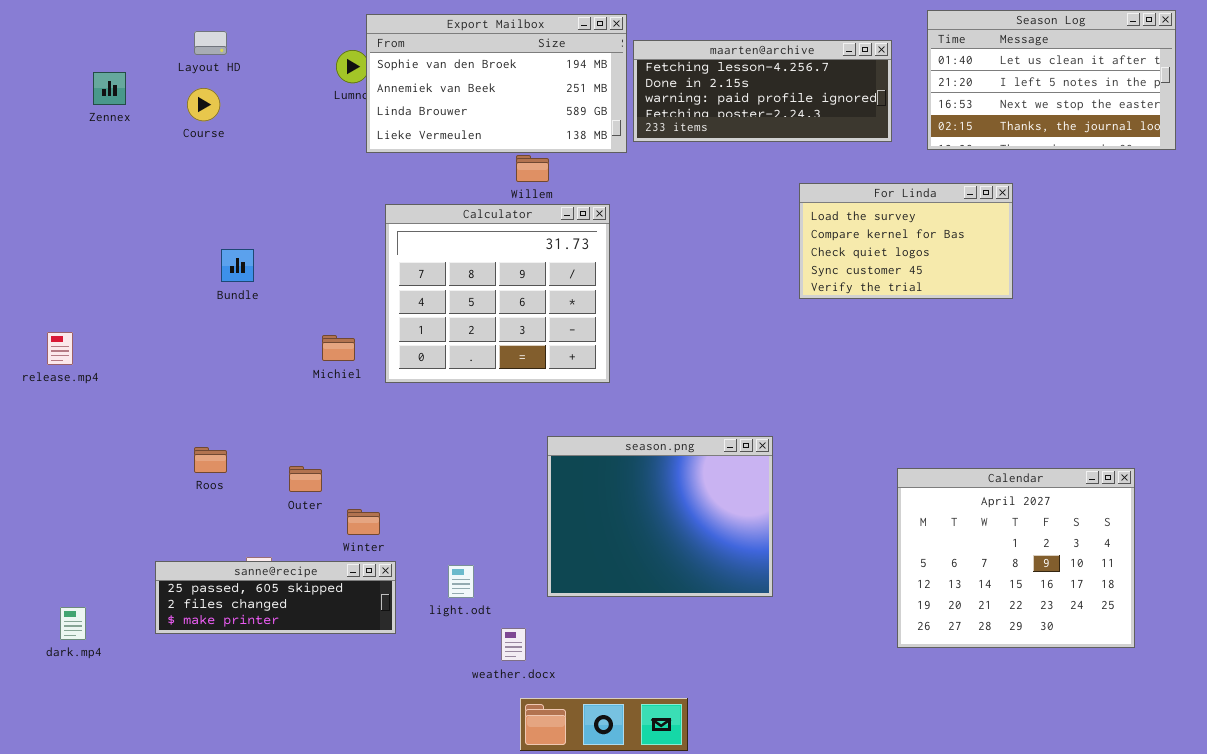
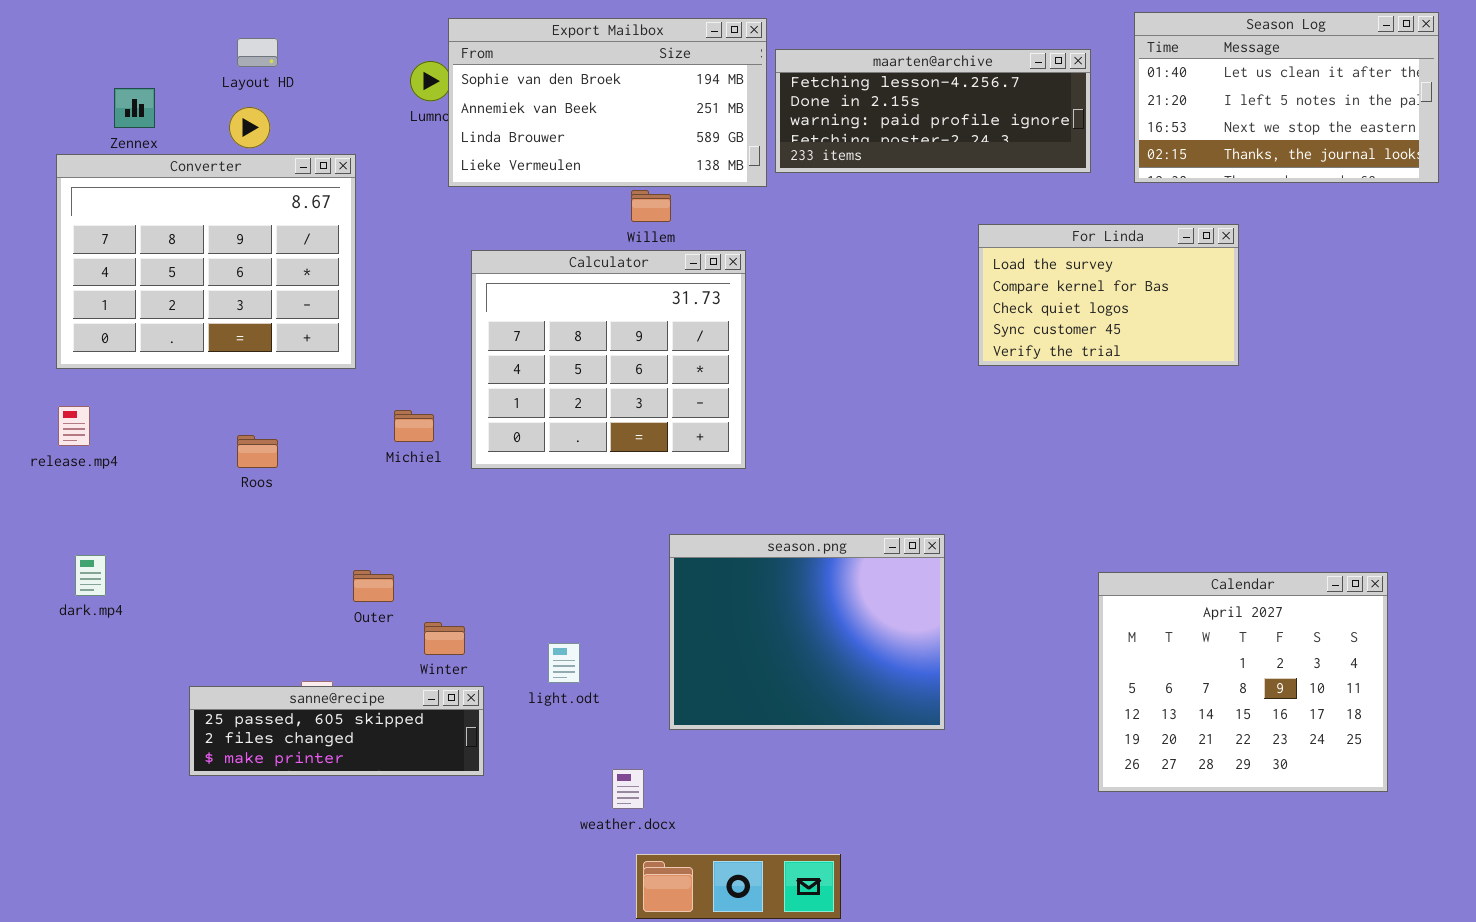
Converter: none -> [56,154,356,369], opened
Roos: [194,447,227,473] -> [237,435,278,468], moved
light.odt: [448,565,474,598] -> [548,643,580,683], moved
dark.mp4: [60,607,86,640] -> [75,555,106,596], moved

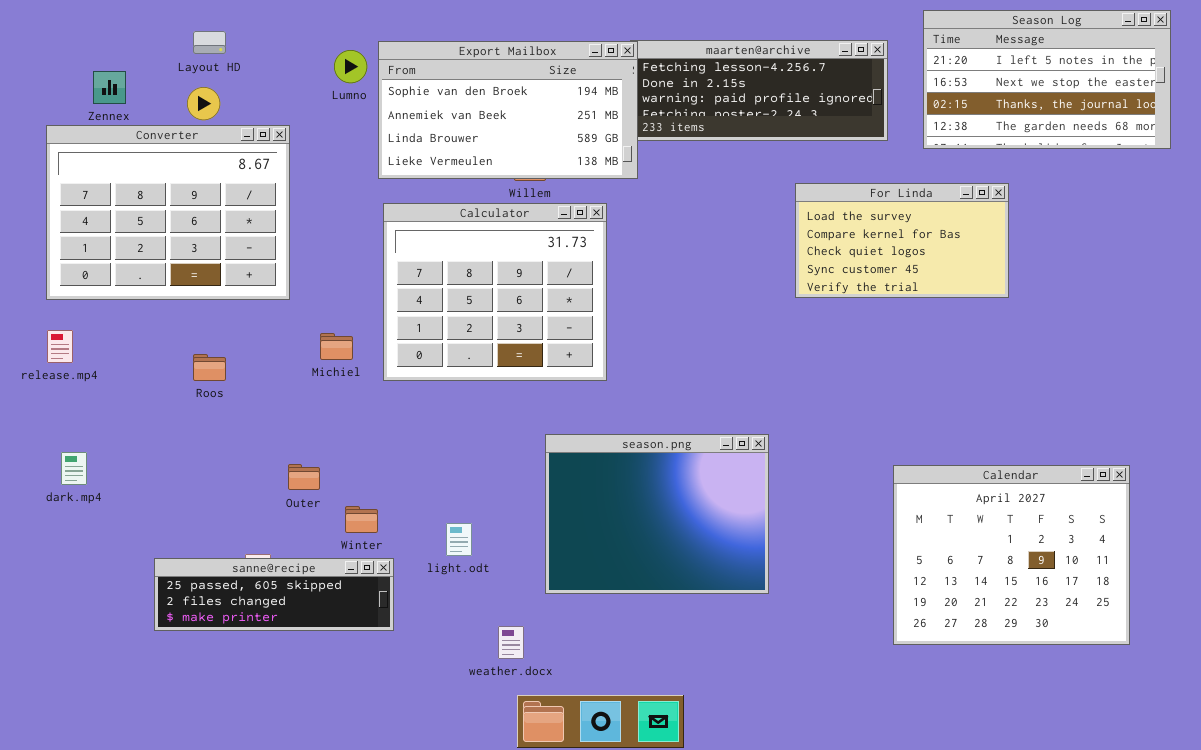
Season Log: [1134,12,1439,183] -> [923,10,1171,149], scrolled down 1 row
Export Mailbox: [448,18,767,187] -> [378,41,638,179], moved

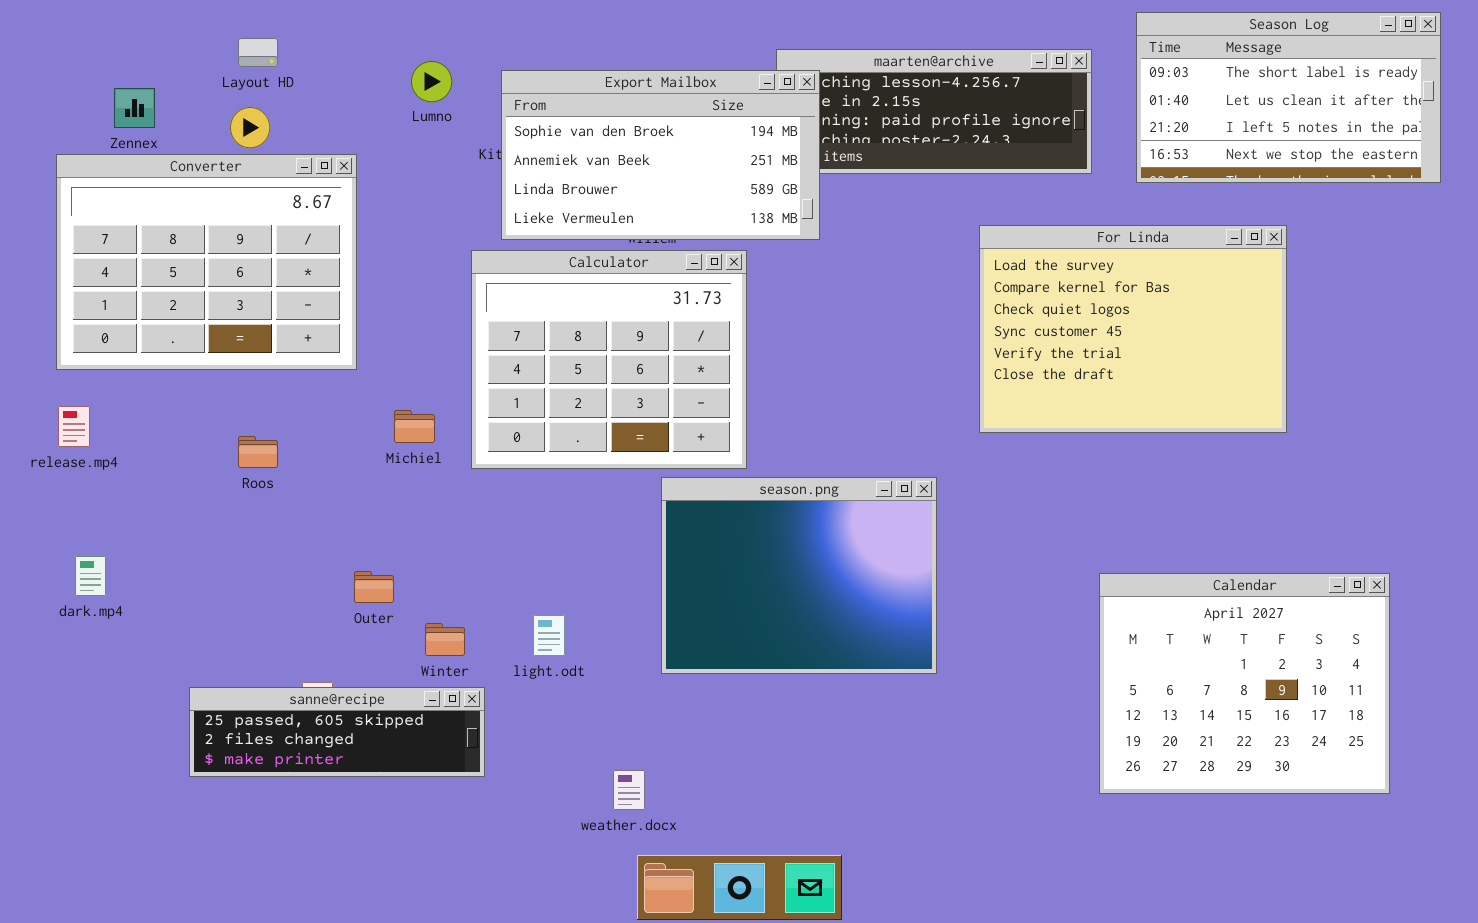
Season Log: [923,10,1171,149] -> [1136,12,1441,183], scrolled up 2 rows
Export Mailbox: [378,41,638,179] -> [501,70,820,240], moved
For Linda: [795,183,1009,298] -> [979,225,1287,433], resized
season.png: [545,434,769,594] -> [661,477,937,674], moved
light.odt: [446,523,472,556] -> [533,615,565,656], moved

